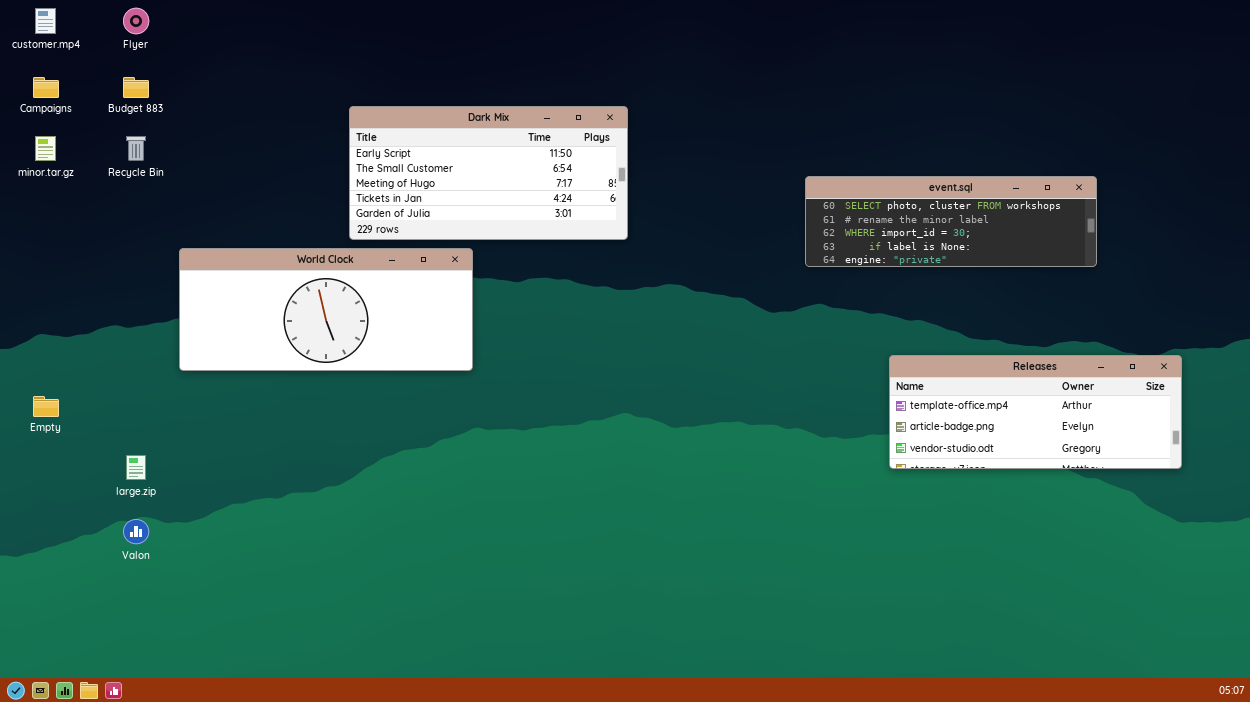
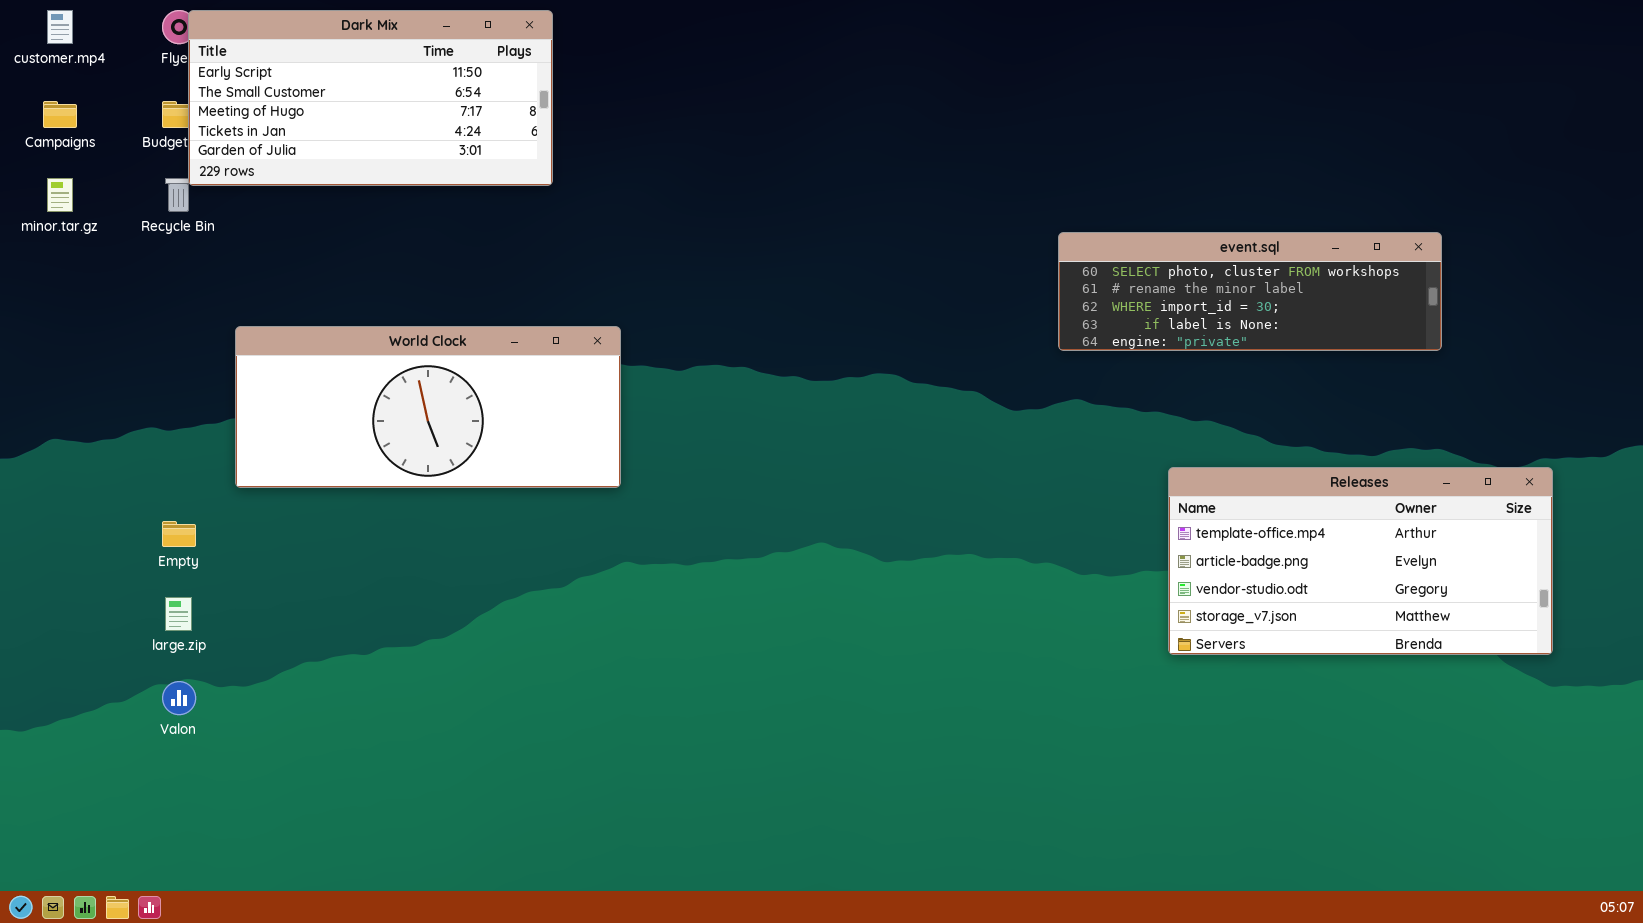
Dark Mix: [349,106,628,240] -> [188,10,553,186], moved
Releases: [889,355,1182,469] -> [1168,467,1553,655], resized
Empty: [33,396,59,417] -> [162,521,196,547], moved

